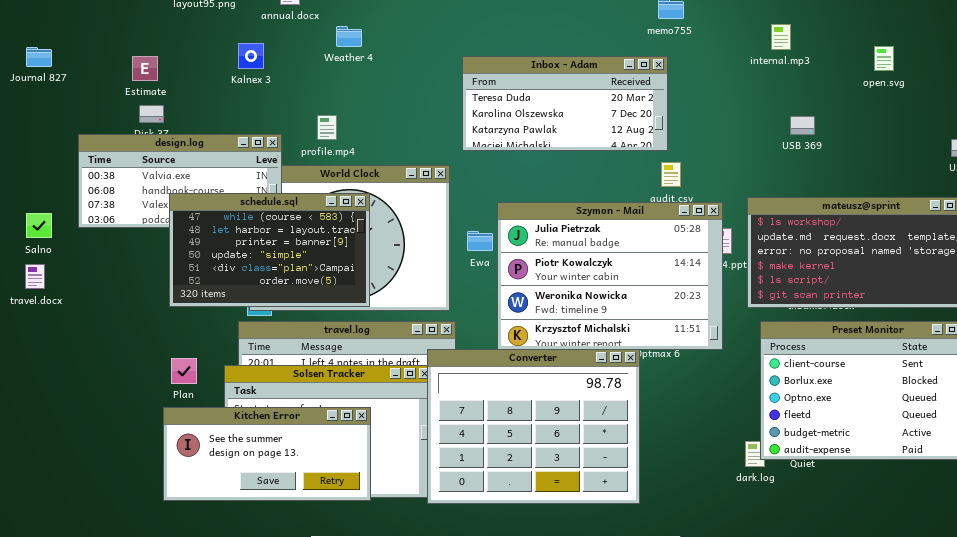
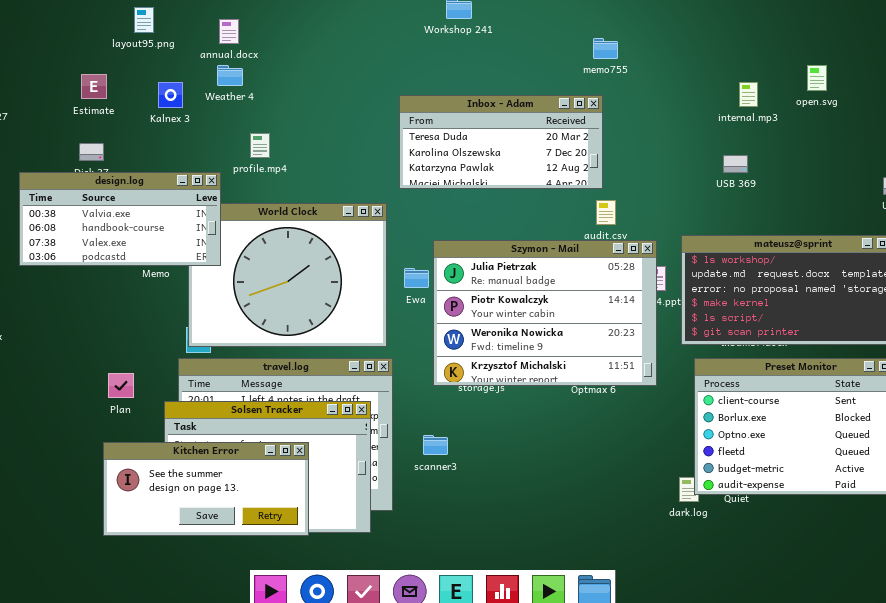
internal.mp3: [771,24,791,50] -> [739,82,758,107], moved
Weather 4: [336,26,362,47] -> [217,65,243,86], moved
Kalnex 3: [238,43,264,69] -> [158,82,183,108], moved
open.svg: [874,46,894,71] -> [807,65,827,91], moved
Estimate: [132,56,158,81] -> [81,74,107,99], moved
profile.mp4: [317,115,337,140] -> [250,133,270,158], moved
schedule.sql: [169,193,370,307] -> none, closed
Converter: [427,349,640,504] -> none, closed
Plan: [171,358,197,384] -> [108,373,134,398], moved

